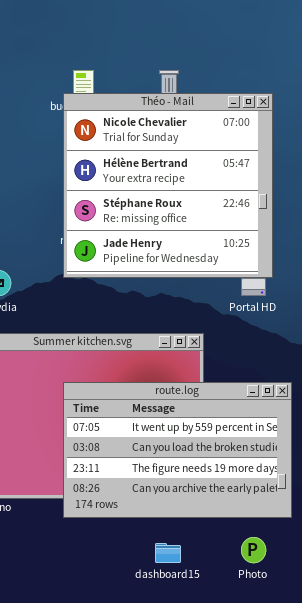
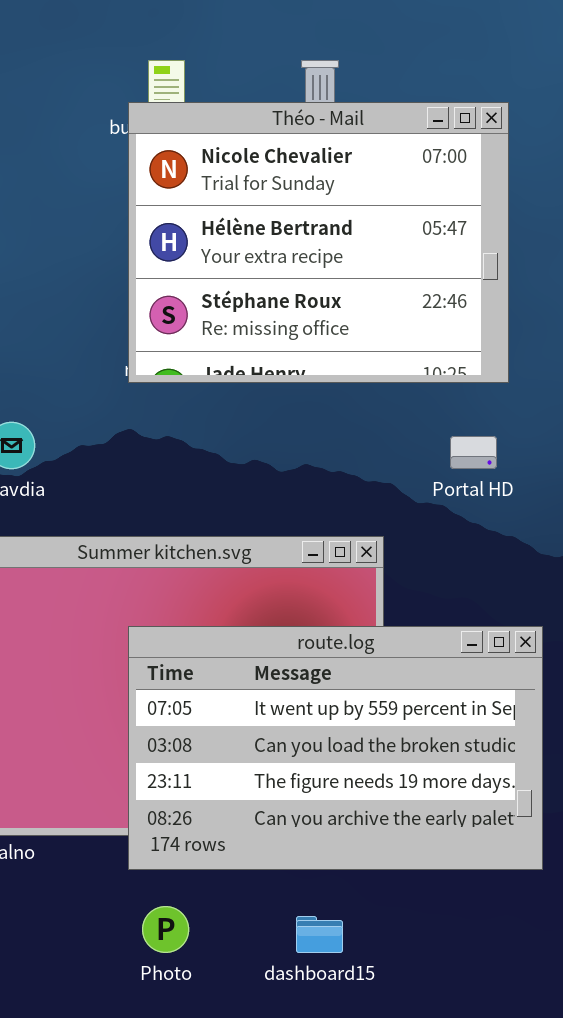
Théo - Mail: [63,93,273,278] -> [128,102,509,383], resized
Photo: [241,537,266,563] -> [142,906,189,953], moved

